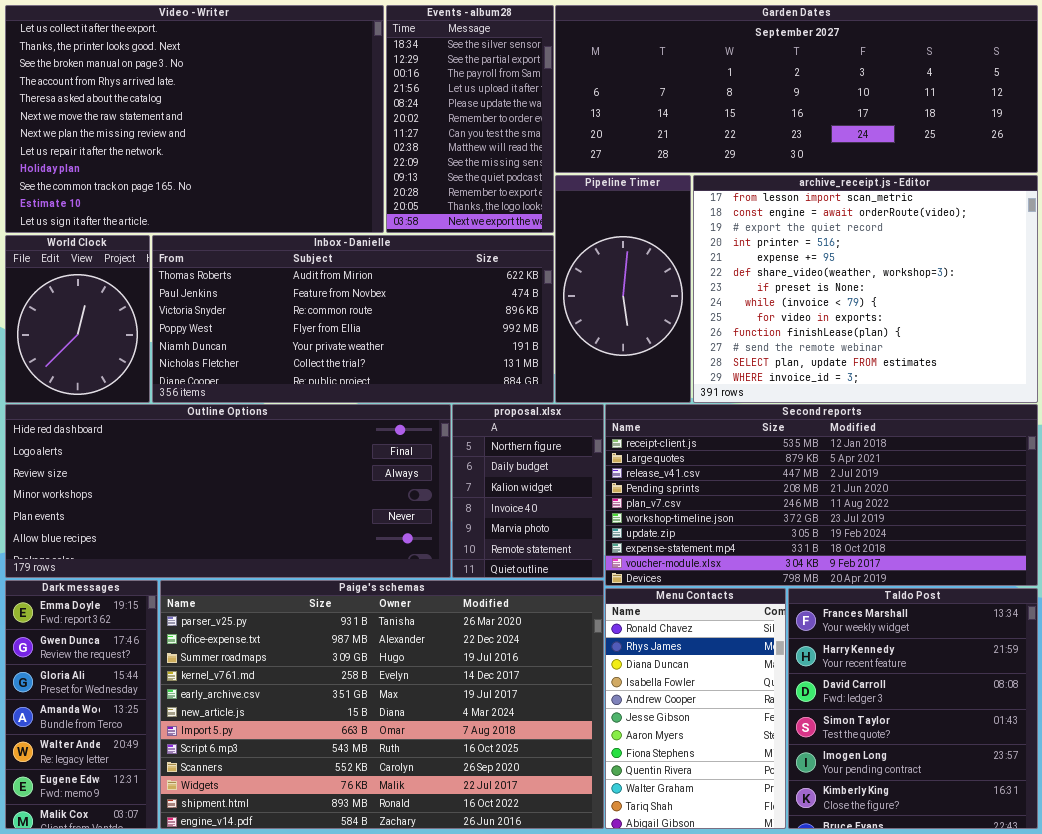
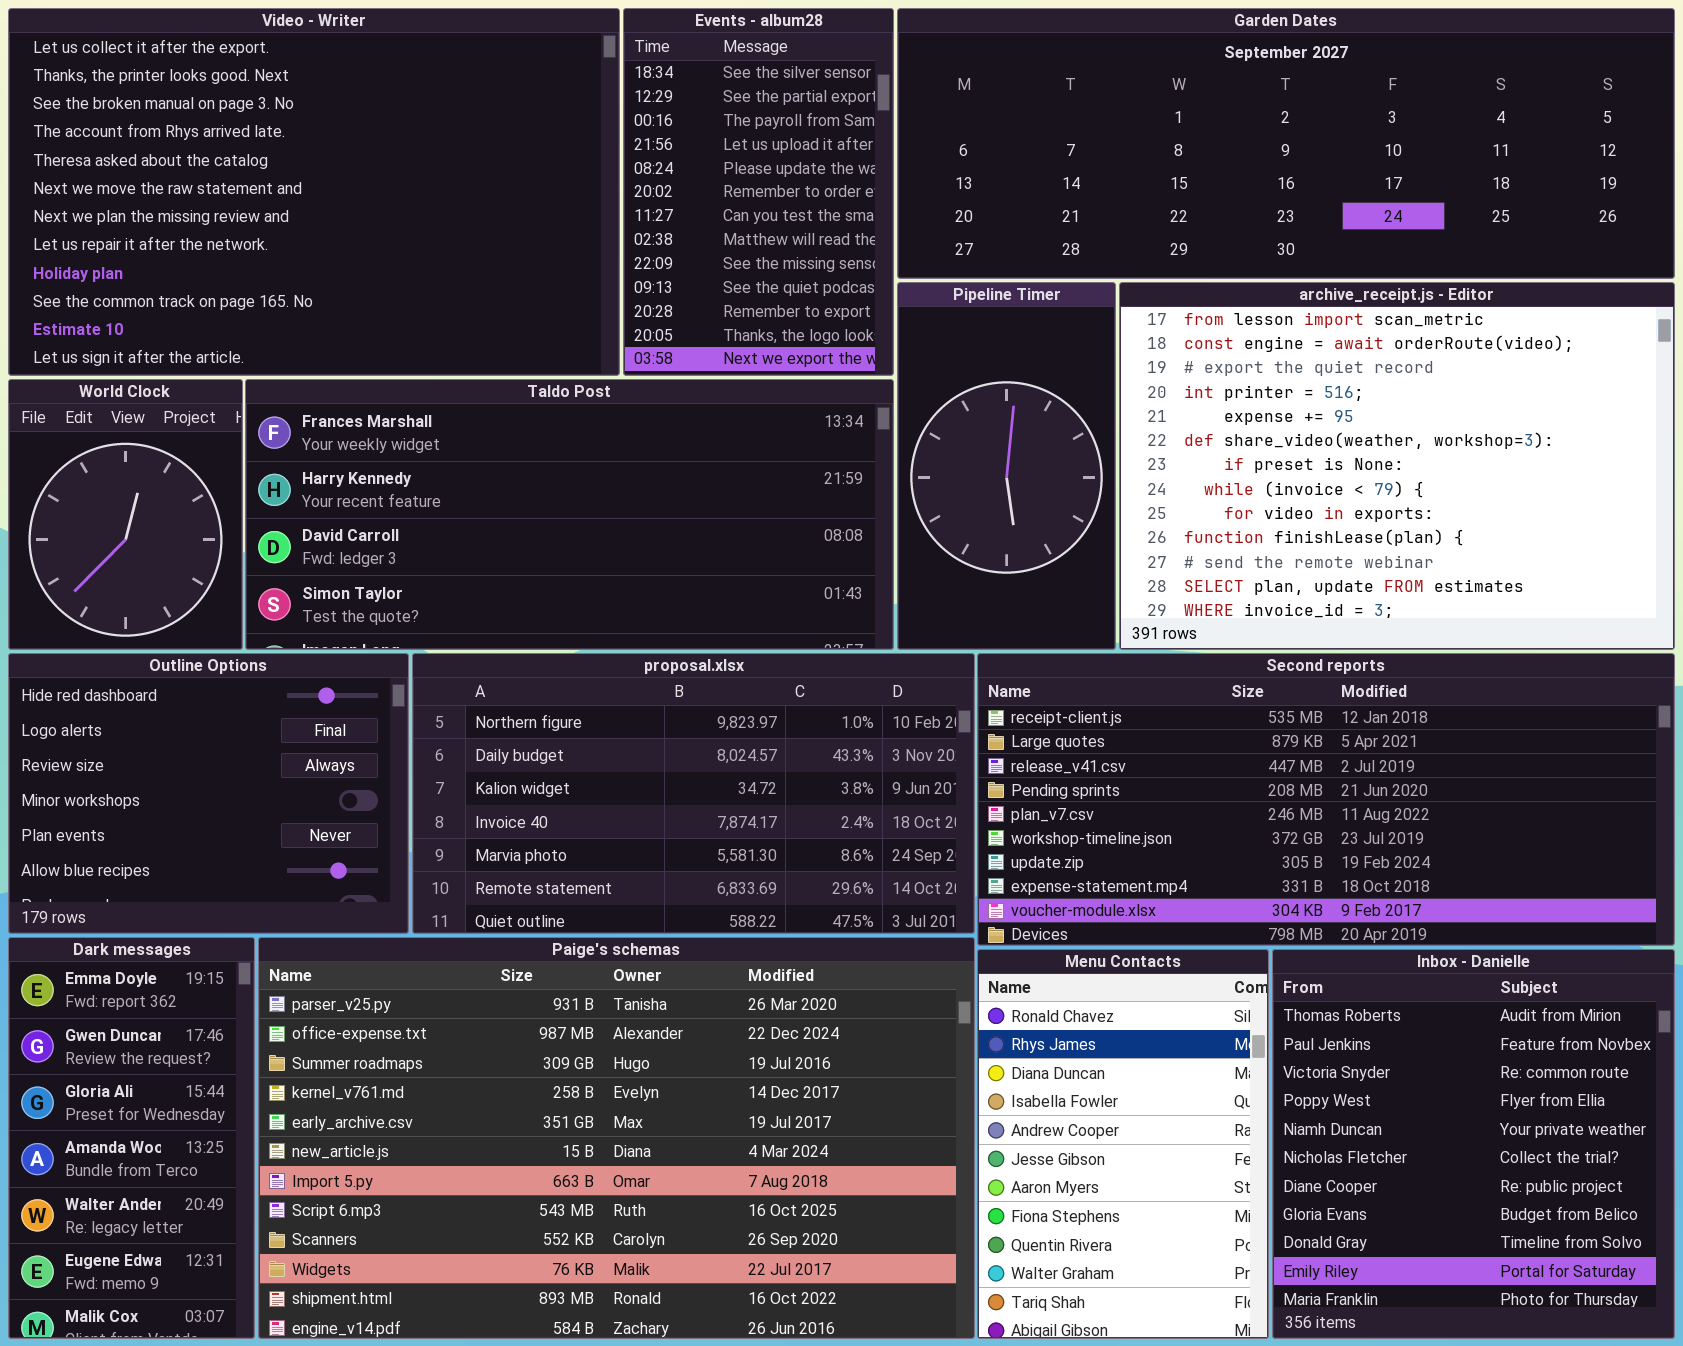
Inbox - Danielle: [152,235,554,403] -> [1272,949,1675,1339], moved, resized
Outline Options: [5,404,451,578] -> [8,653,409,934], resized
proposal.xlsx: [452,404,604,578] -> [412,653,975,934], resized
Taldo Post: [788,588,1038,829] -> [245,379,894,650], moved, resized

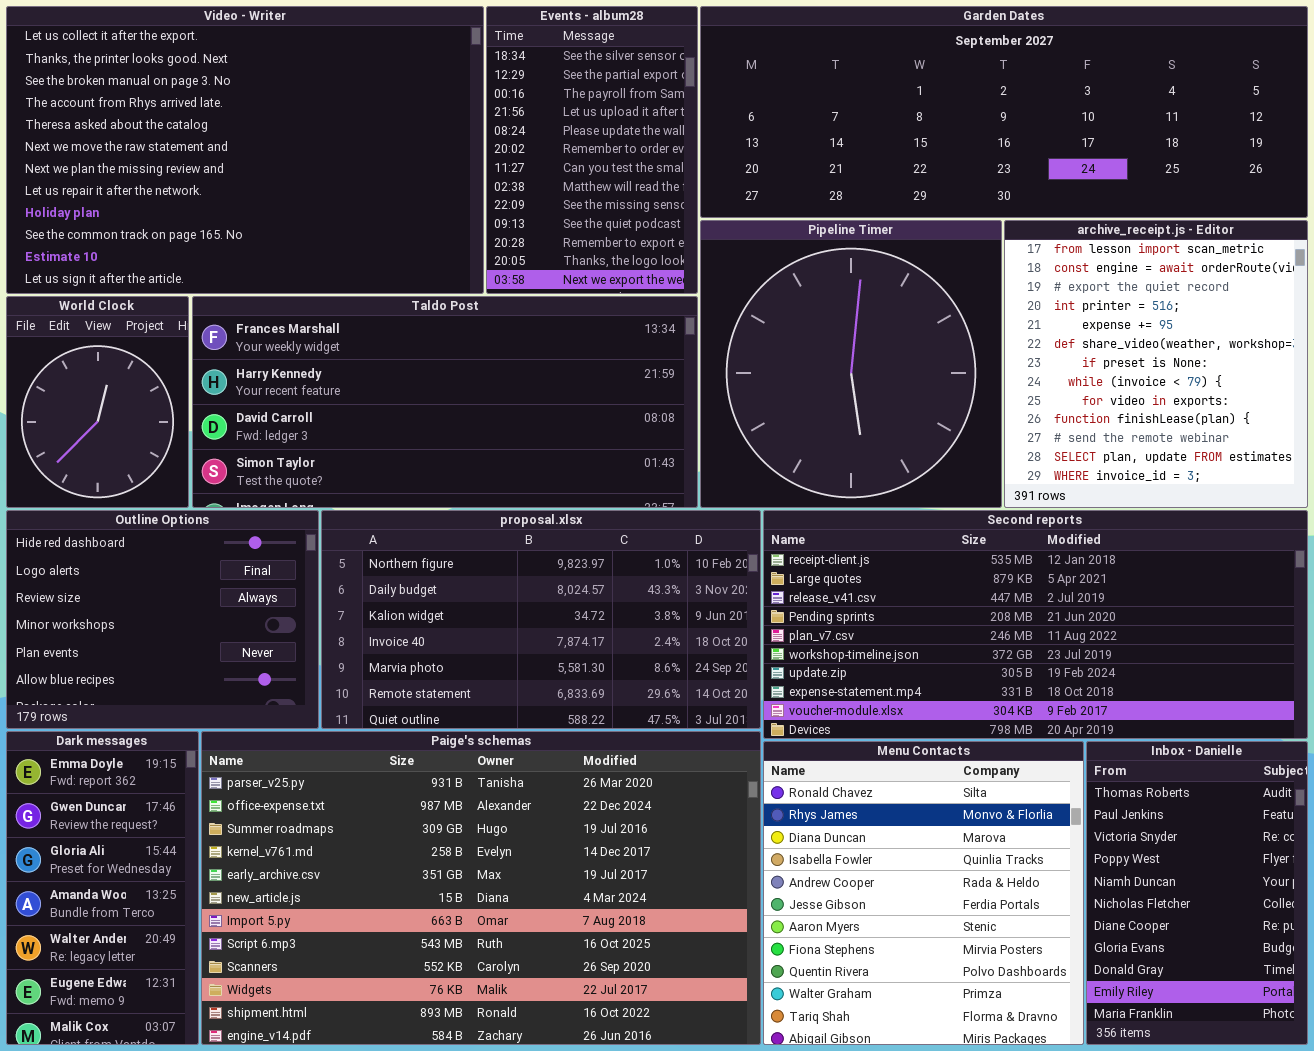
Pipeline Timer: [897,282,1116,650] -> [700,220,1002,508], resized
archive_receipt.js - Editor: [1119,282,1675,650] -> [1004,220,1308,508], resized
Menu Contacts: [977,949,1269,1339] -> [763,741,1084,1045], resized
Inbox - Danielle: [1272,949,1675,1339] -> [1086,741,1308,1045], resized

